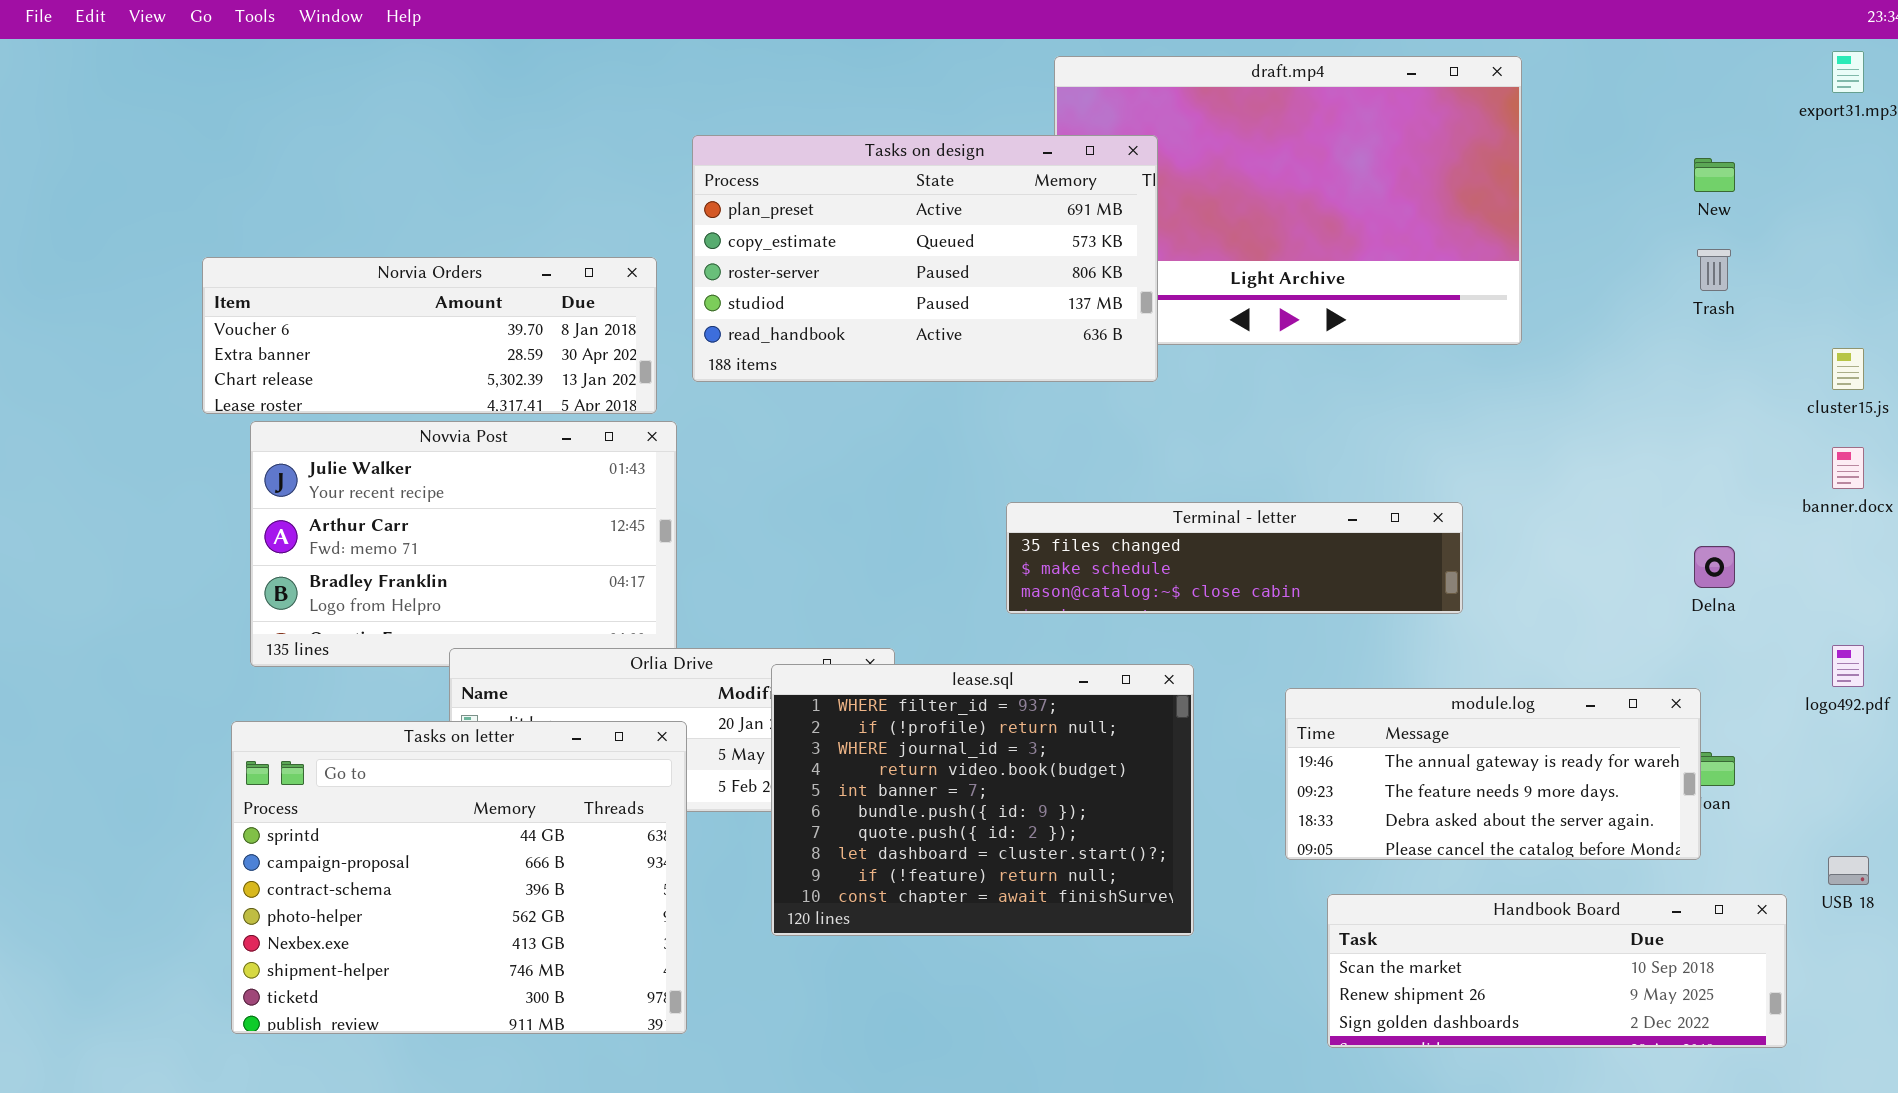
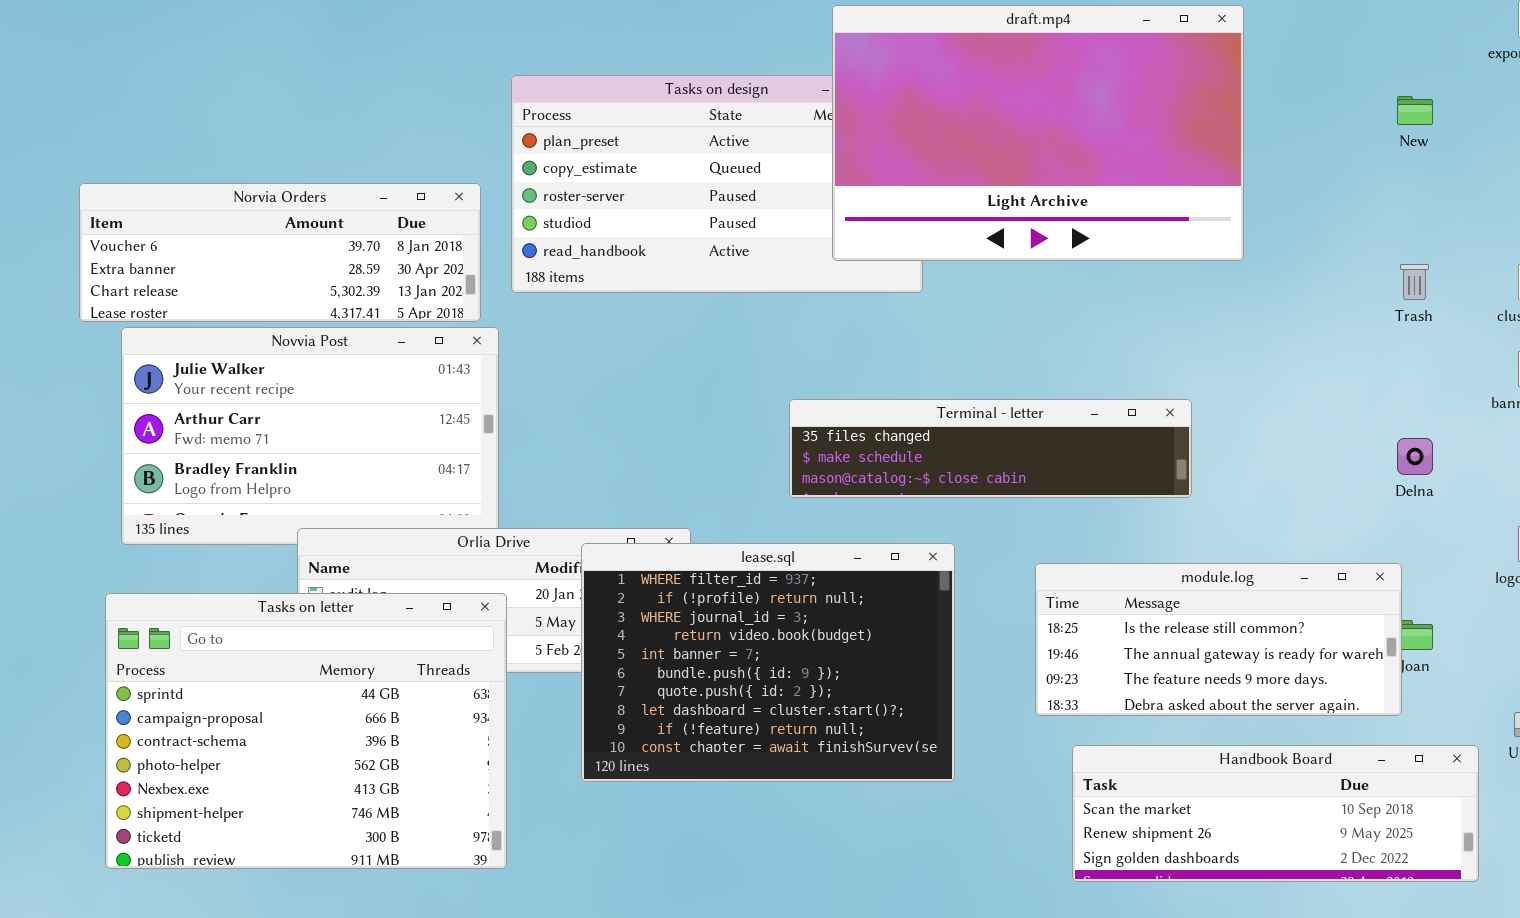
draft.mp4: [1054,56,1522,345] -> [832,5,1244,261], raised
Trash: [1697,249,1731,291] -> [1400,264,1429,300], moved
module.log: [1285,688,1701,860] -> [1035,563,1402,716], scrolled up 1 row

